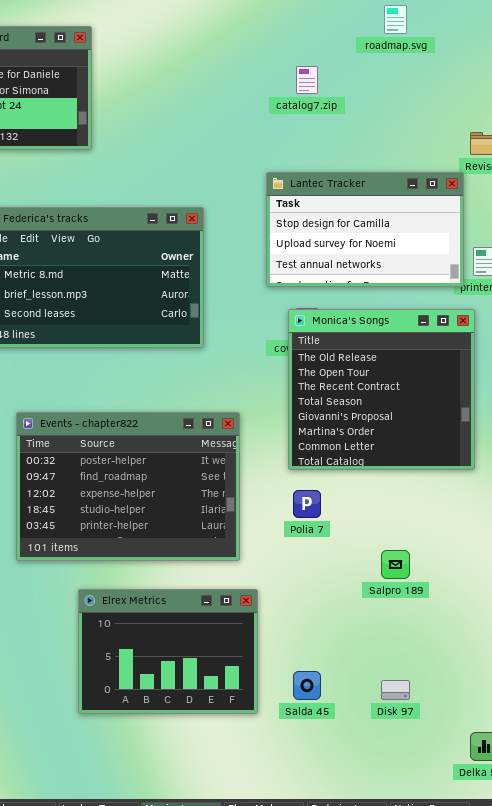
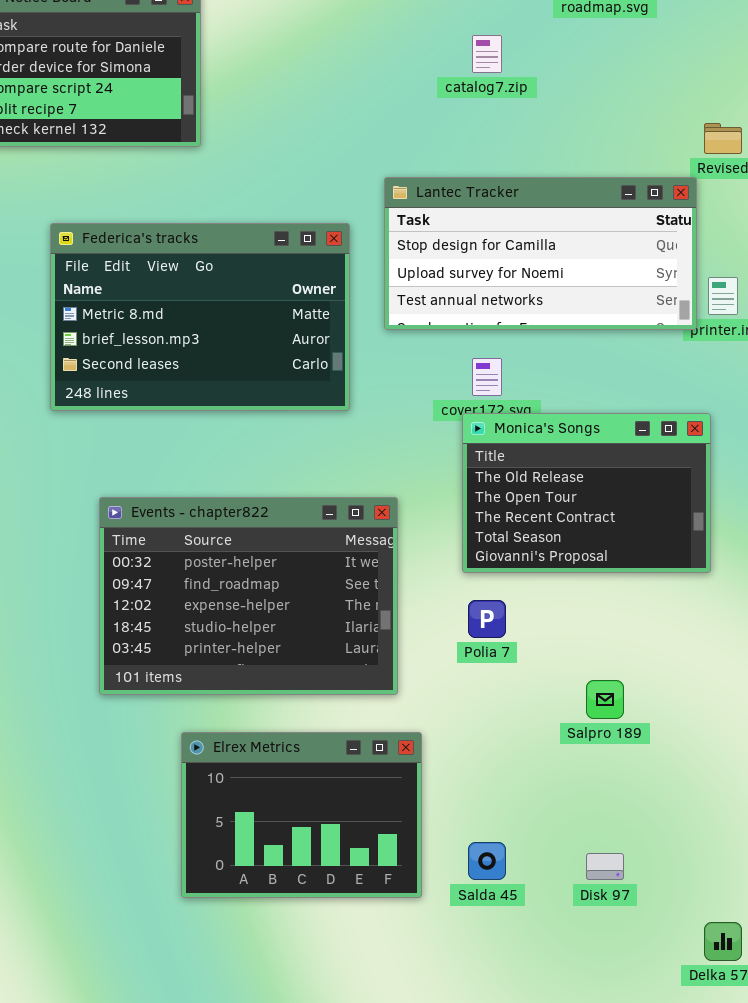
Lantec Tracker: [266,172,464,287] -> [384,177,697,330], resized
Monica's Songs: [288,309,475,470] -> [462,413,711,573], resized

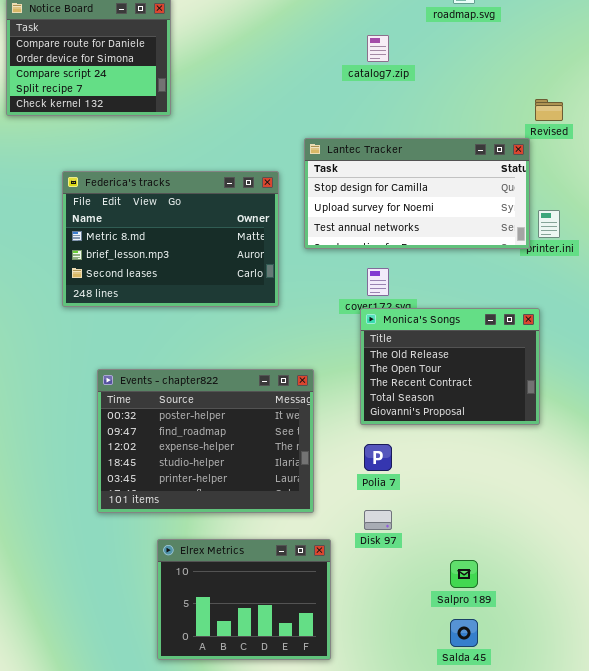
Salpro 189: [586,680,624,719] -> [450,560,478,588], moved
Salda 45: [468,842,506,880] -> [450,619,478,647], moved
Disk 97: [586,853,624,880] -> [364,510,392,530], moved

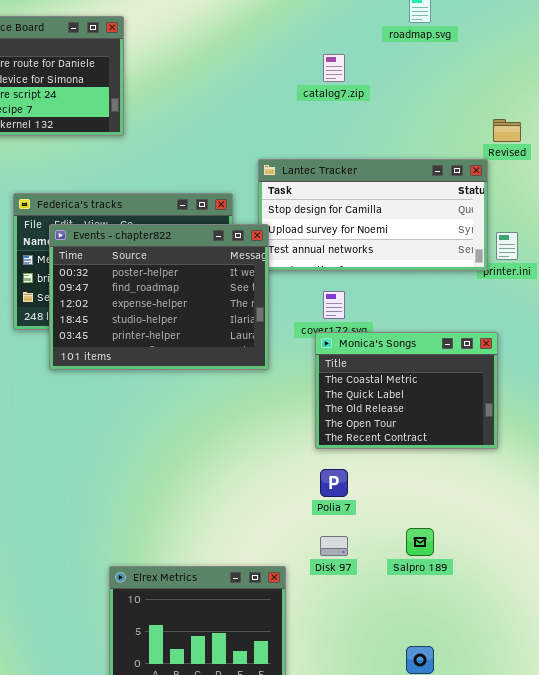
Monica's Songs: [360,308,540,425] -> [315,332,498,449], scrolled up 2 rows
Events - chapter822: [97,369,314,513] -> [49,224,269,370], moved
Salpro 189: [450,560,478,588] -> [406,528,434,556], moved

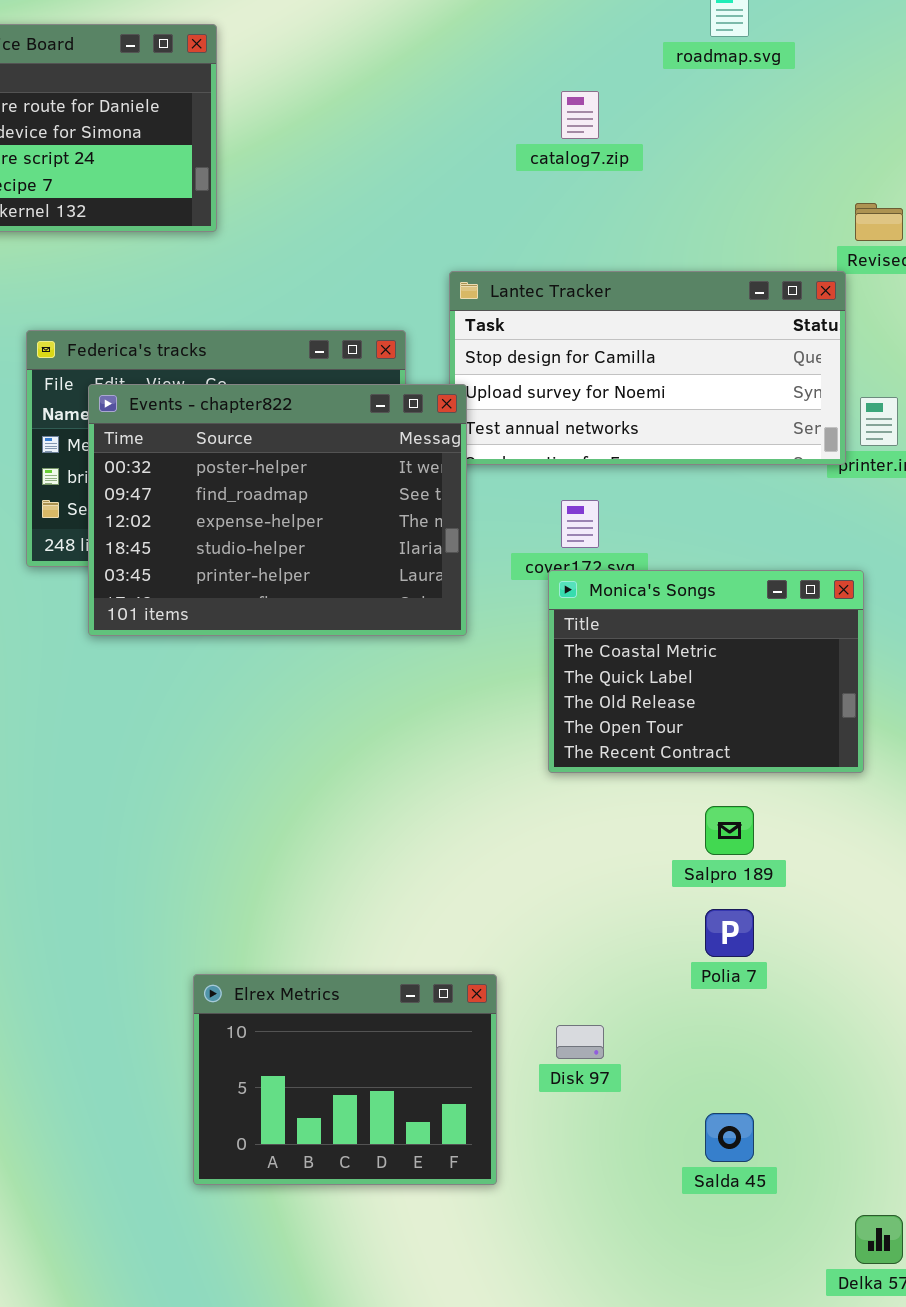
Polia 7: [320,469,348,497] -> [705,909,754,957], moved
Salpro 189: [406,528,434,556] -> [705,806,754,855], moved
Disk 97: [320,536,348,556] -> [556,1025,604,1059], moved

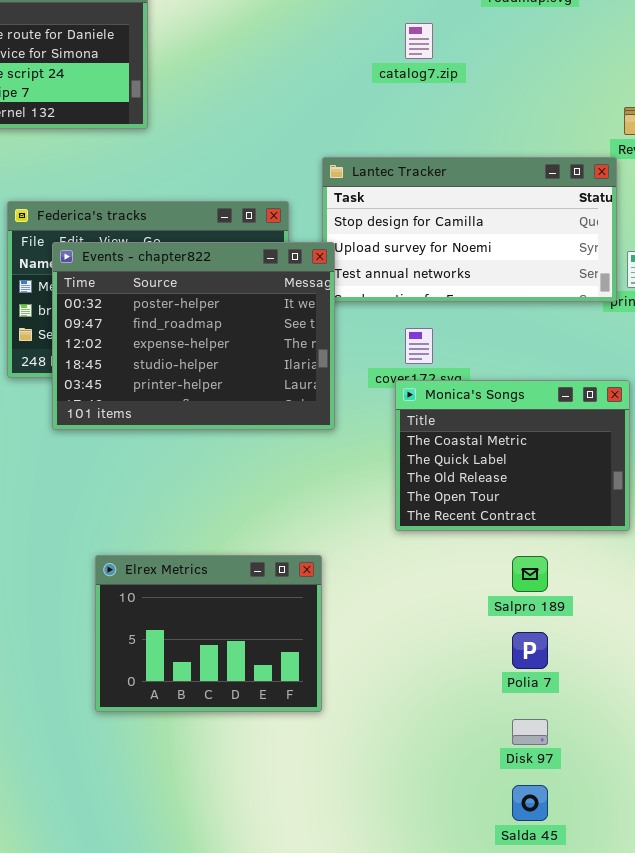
Elrex Metrics: [193,974,497,1185] -> [95,555,322,712], moved
Disk 97: [556,1025,604,1059] -> [512,719,548,745], moved

